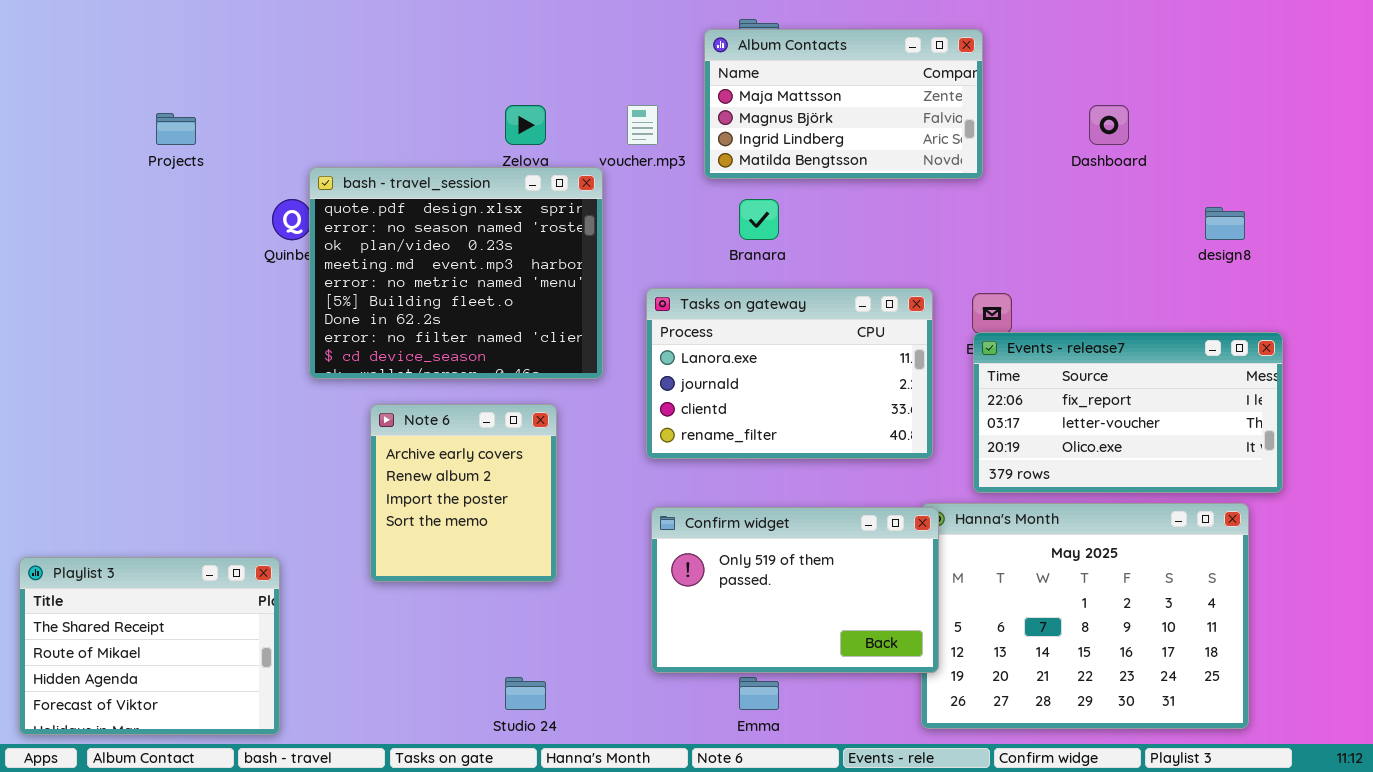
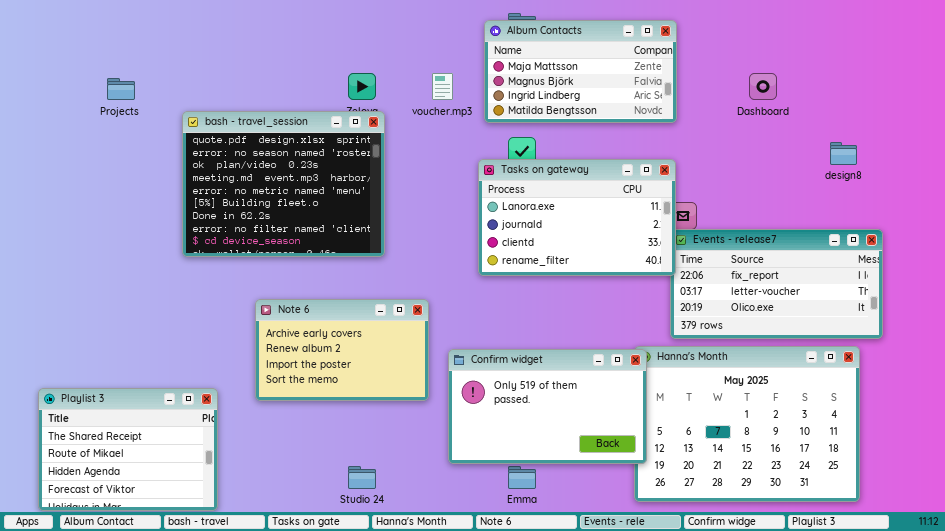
bash - travel_session: [309,167,603,379] -> [182,111,385,257], moved
Tasks on gateway: [646,288,933,459] -> [478,159,676,276], moved
Note 6: [370,404,557,582] -> [255,299,429,401], resized
Playlist 3: [19,557,280,735] -> [38,388,218,511], moved

